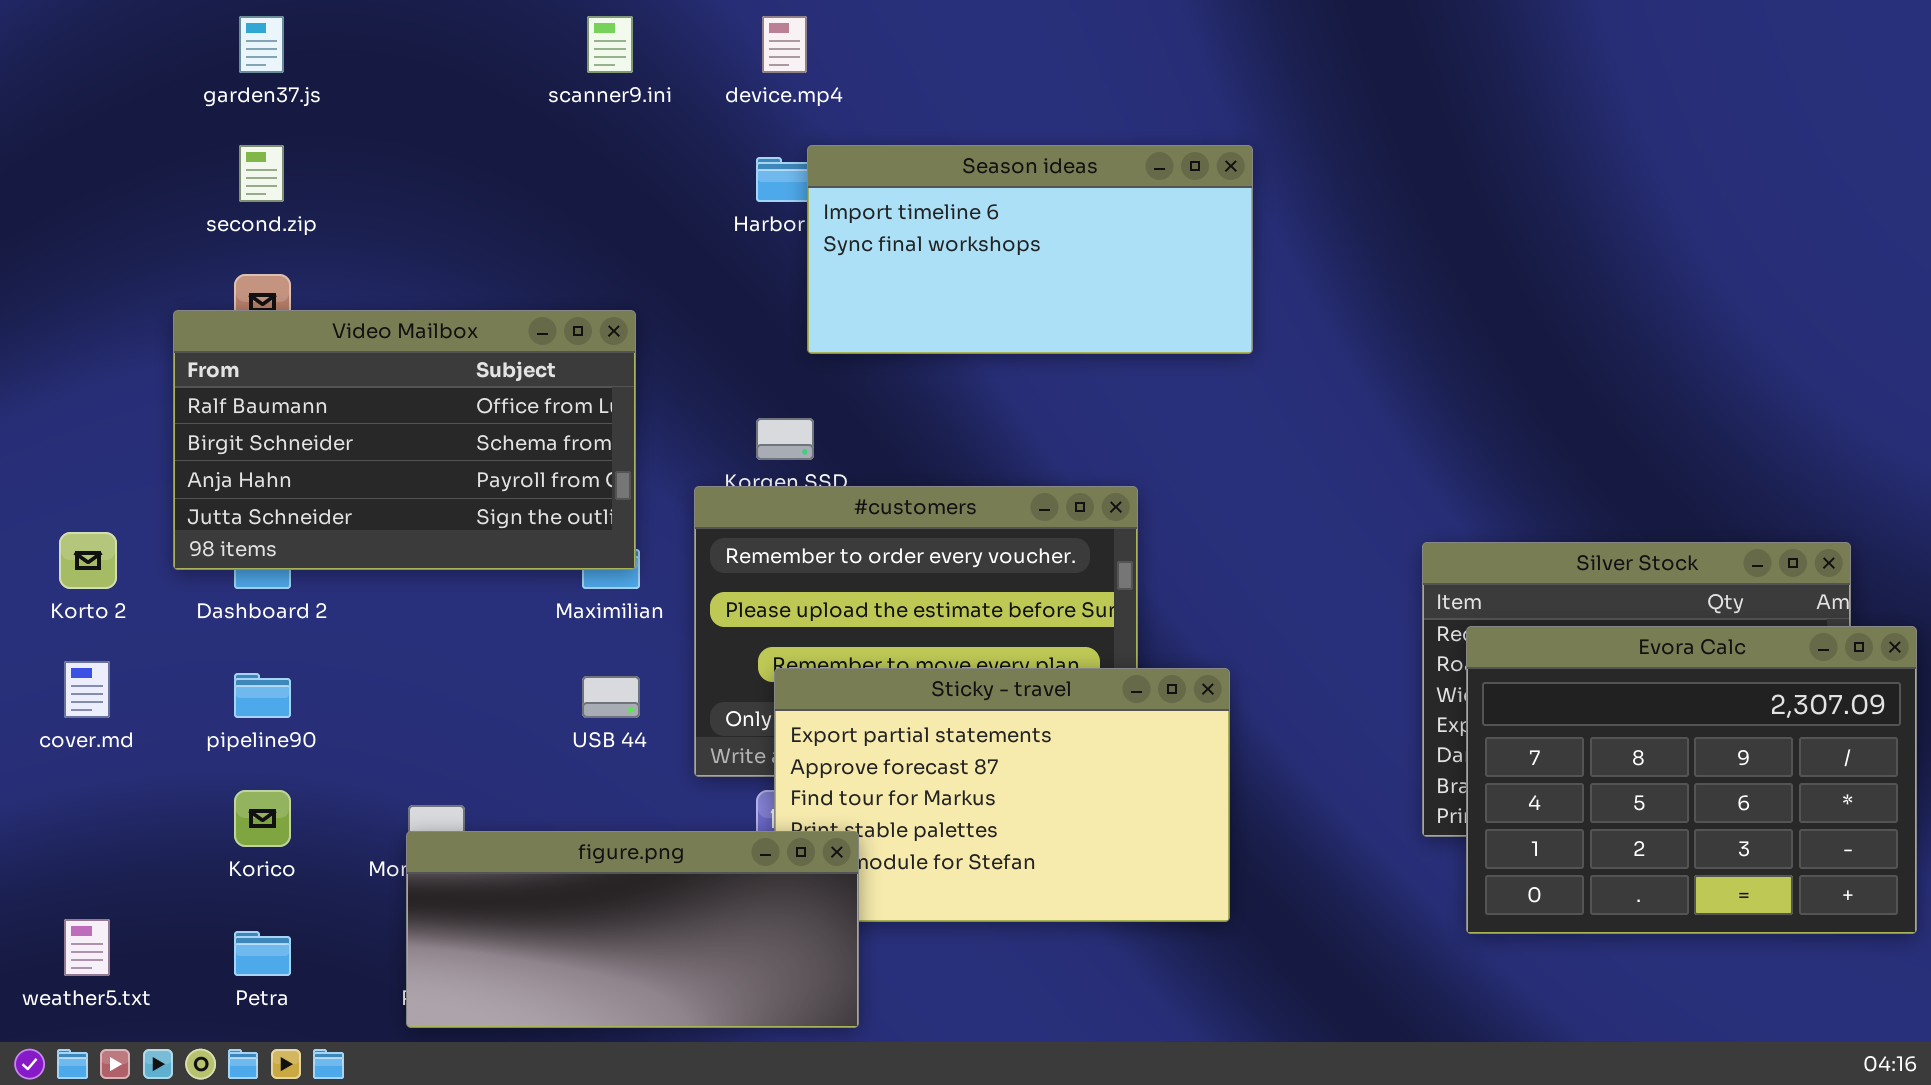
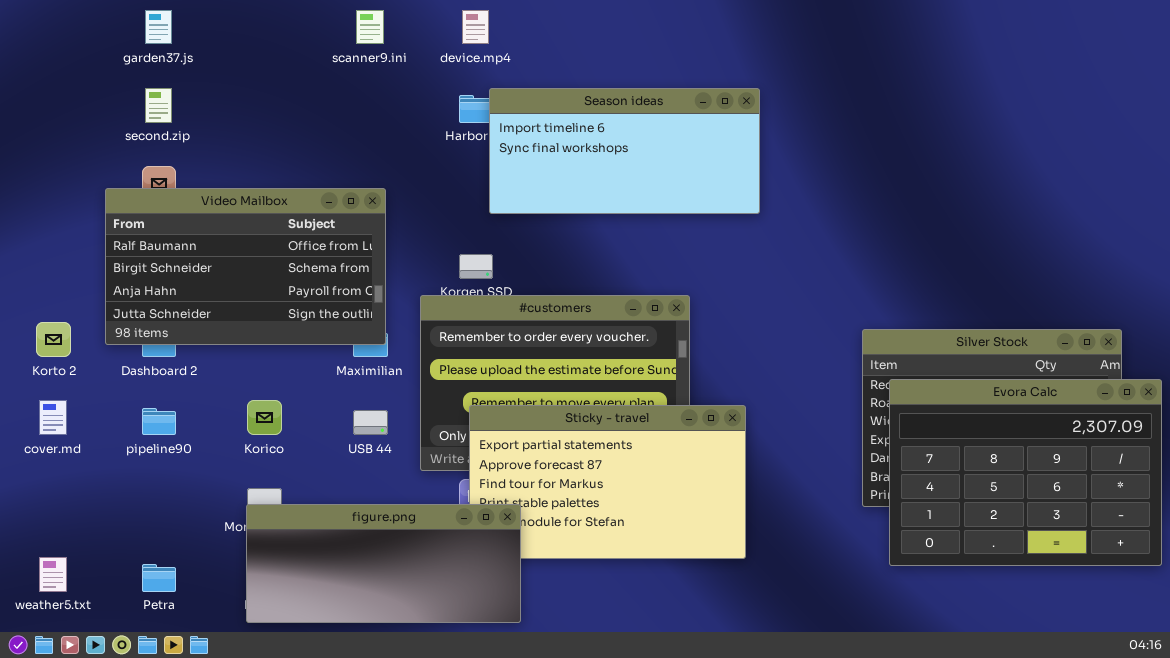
Korico: [234,790,291,847] -> [247,400,282,435], moved

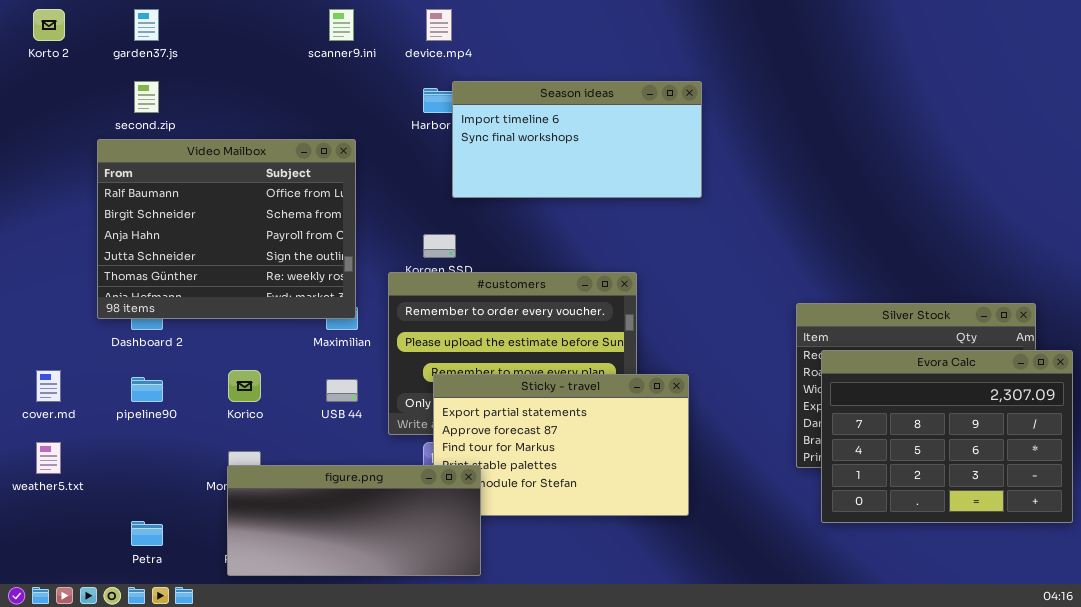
Video Mailbox: [105,188,386,345] -> [97,139,356,319], resized
Korto 2: [36,322,71,357] -> [33,9,65,41], moved
weather5.txt: [39,557,67,592] -> [36,442,61,474], moved

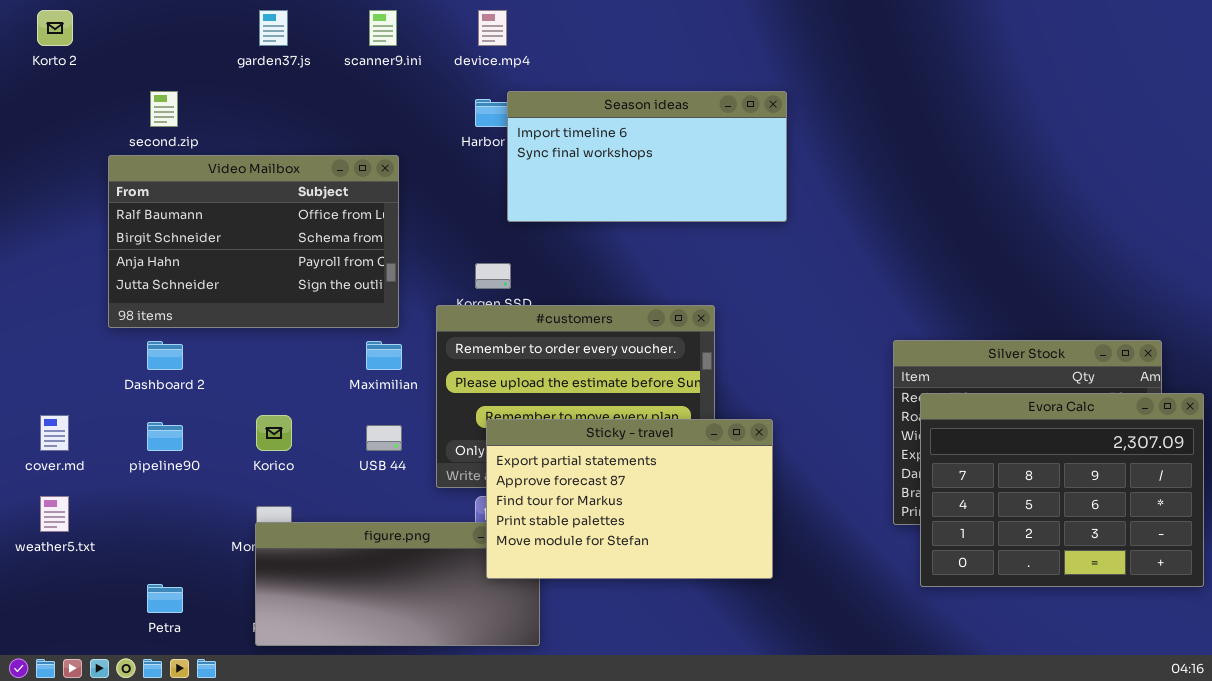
garden37.js: [134,9,159,41] -> [259,10,288,46], moved
Video Mailbox: [97,139,356,319] -> [108,155,399,328], resized
Sticky - travel: [433,374,689,516] -> [486,419,773,579], raised

